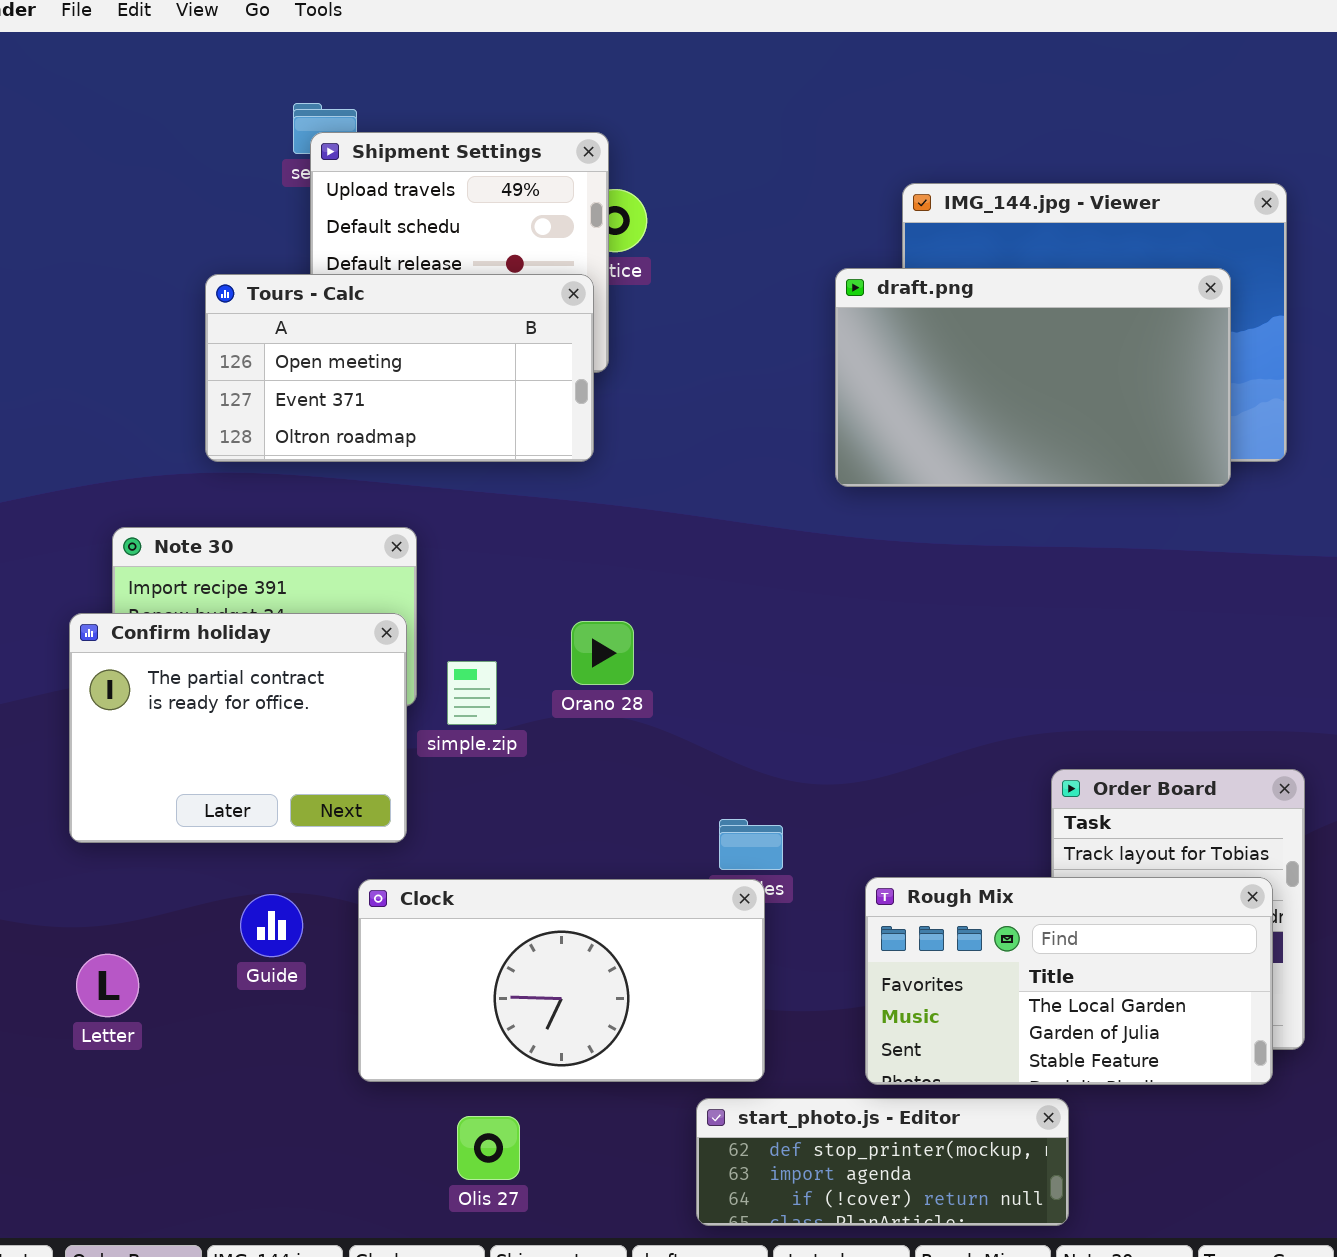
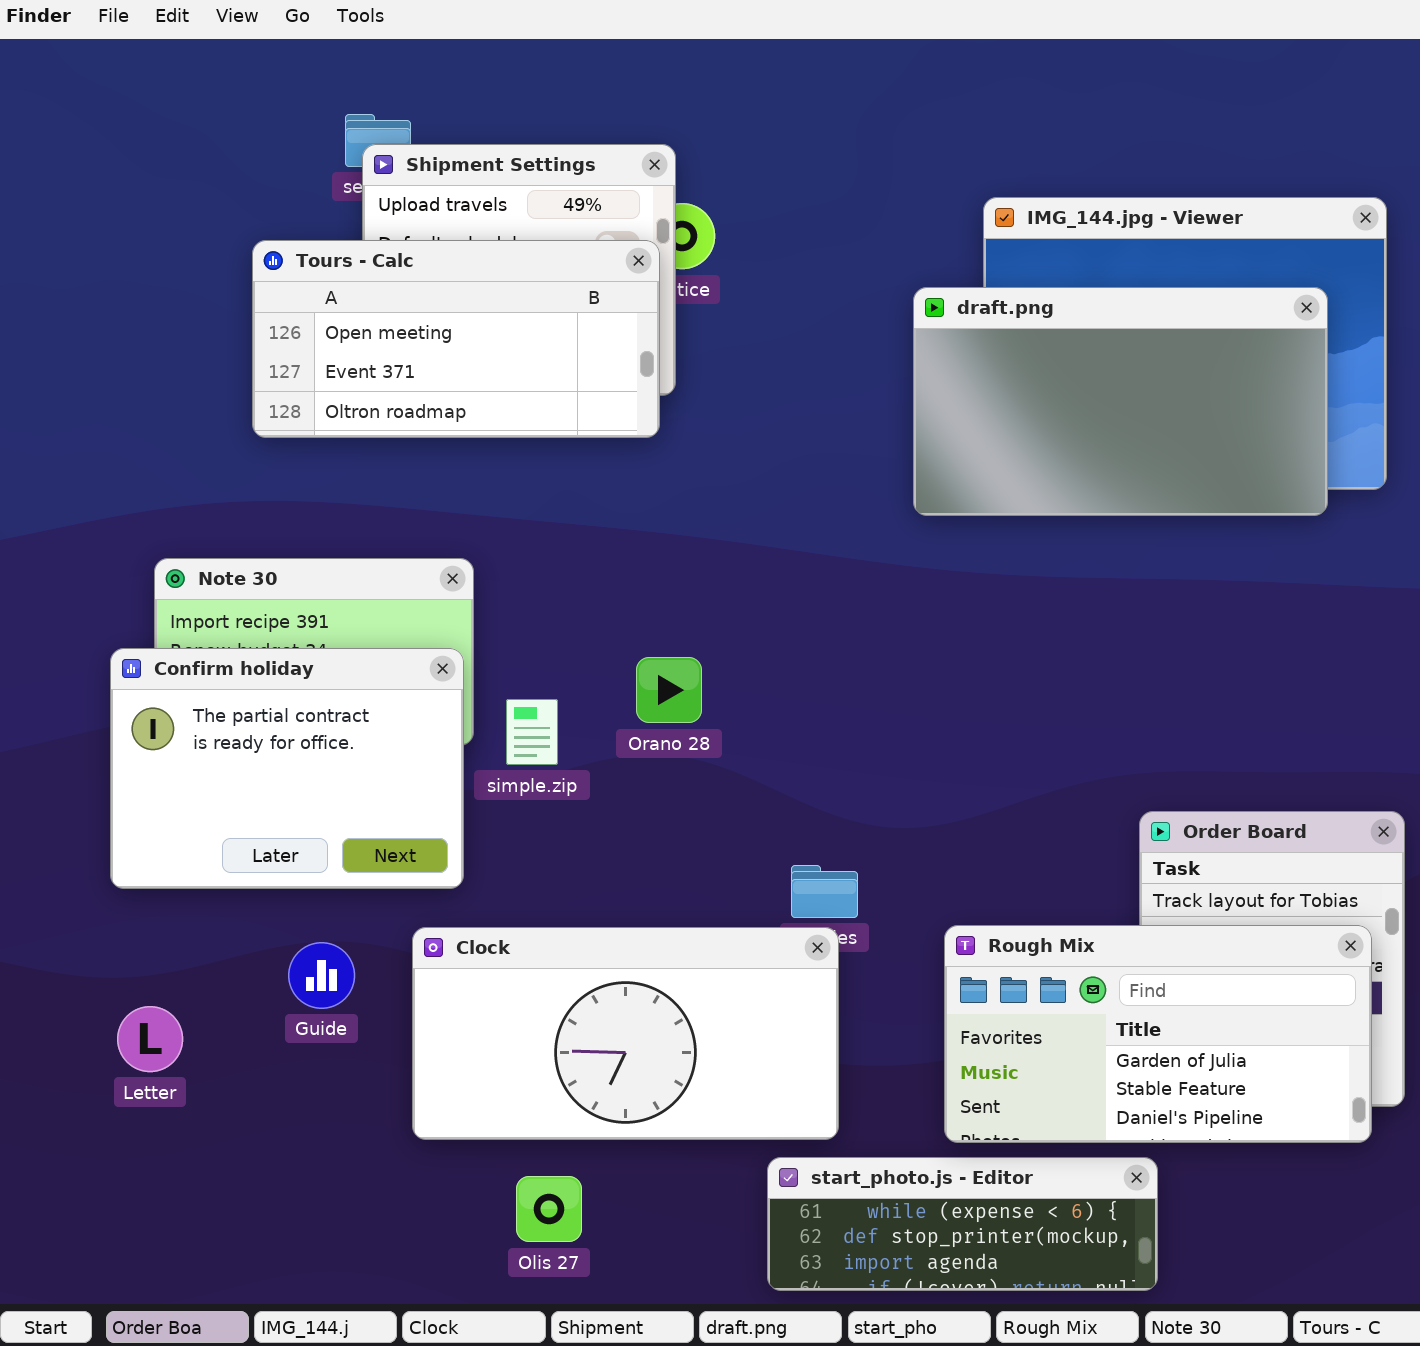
Tours - Calc: [205,274,594,462] -> [252,240,660,438], moved
Rough Mix: [865,877,1273,1085] -> [944,925,1372,1143], scrolled down 1 row
start_photo.js - Editor: [696,1098,1069,1226] -> [767,1157,1158,1291], scrolled up 1 row

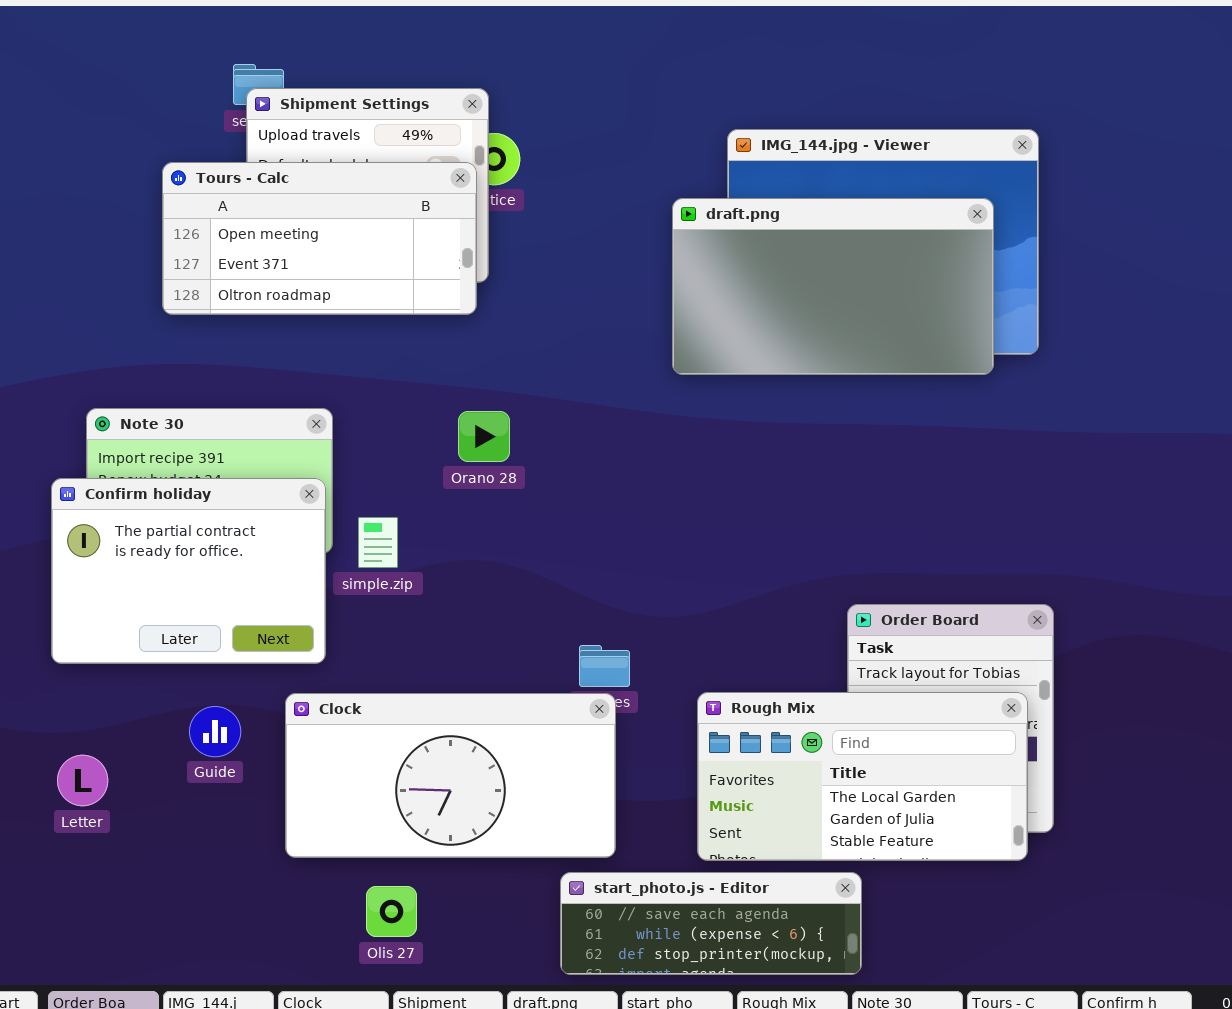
Orano 28: [636,657,702,723] -> [458,411,510,462], moved
Rough Mix: [944,925,1372,1143] -> [697,692,1028,861], scrolled up 1 row
start_photo.js - Editor: [767,1157,1158,1291] -> [560,872,862,975], scrolled up 1 row

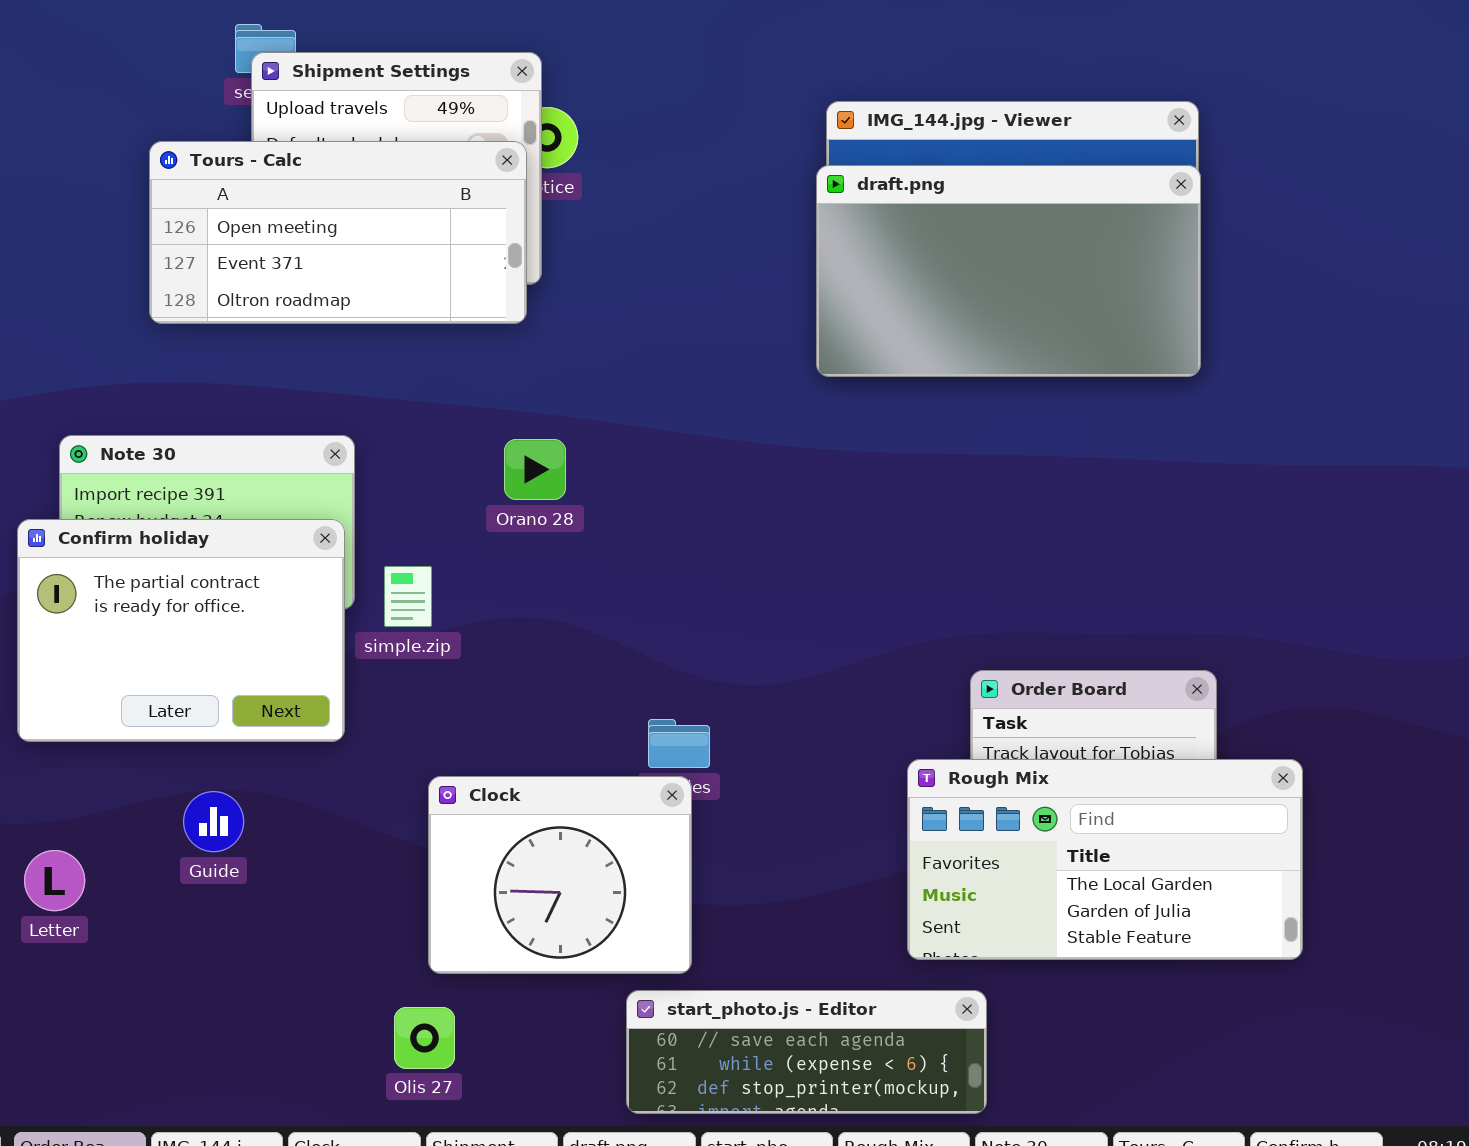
draft.png: [672,198,994,375] -> [816,165,1201,377], moved
Rough Mix: [697,692,1028,861] -> [907,759,1303,960], moved
Clock: [285,693,616,858] -> [428,776,692,974], resized

